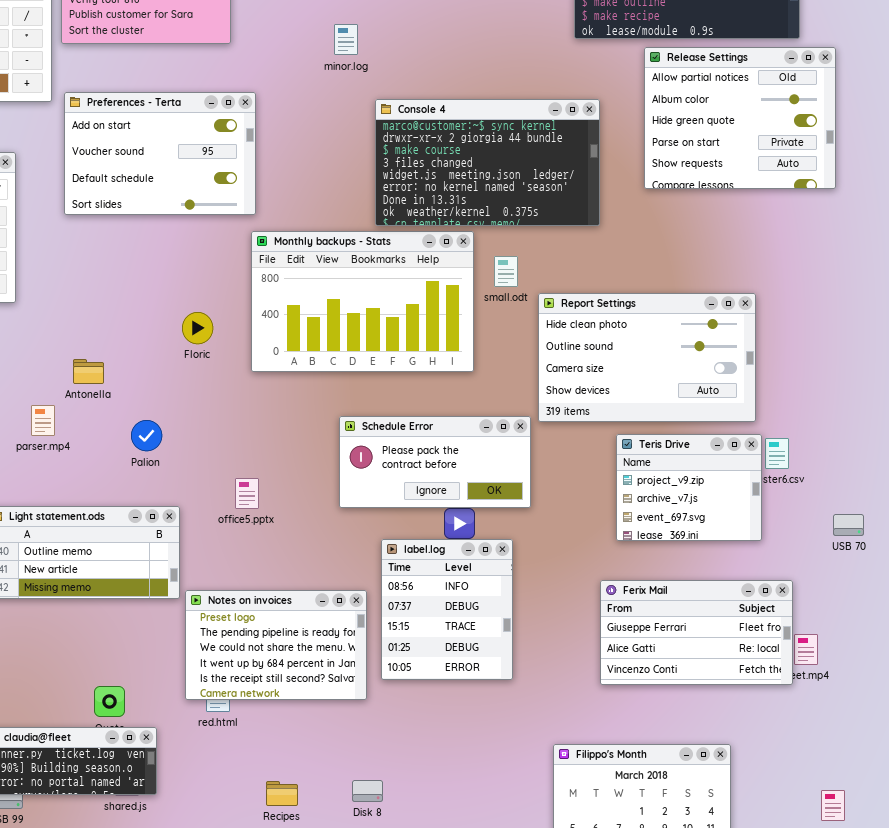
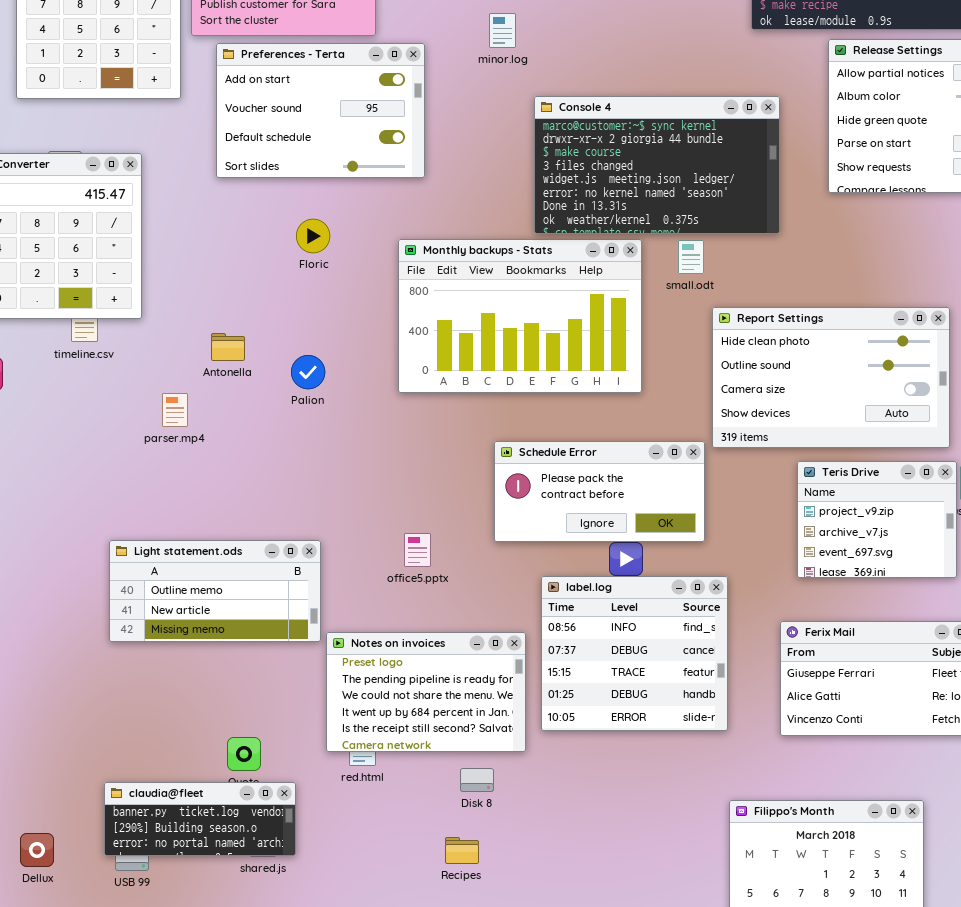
Preferences - Terta: [64,92,256,215] -> [216,43,425,178], moved
small.odt: [494,256,518,287] -> [678,240,704,274], moved
Floric: [182,312,213,344] -> [296,219,330,253], moved
Antonella: [73,359,104,384] -> [211,333,245,361], moved
parser.mp4: [31,405,55,436] -> [162,393,188,427], moved
Palion: [131,420,162,451] -> [291,355,325,389], moved
office5.pptx: [235,478,259,509] -> [404,533,431,567], moved
label.log: [381,539,513,680] -> [541,576,728,731], resized
Disk 8: [352,780,383,802] -> [460,768,494,792], moved
Recipes: [266,781,298,806] -> [445,837,479,864], moved

